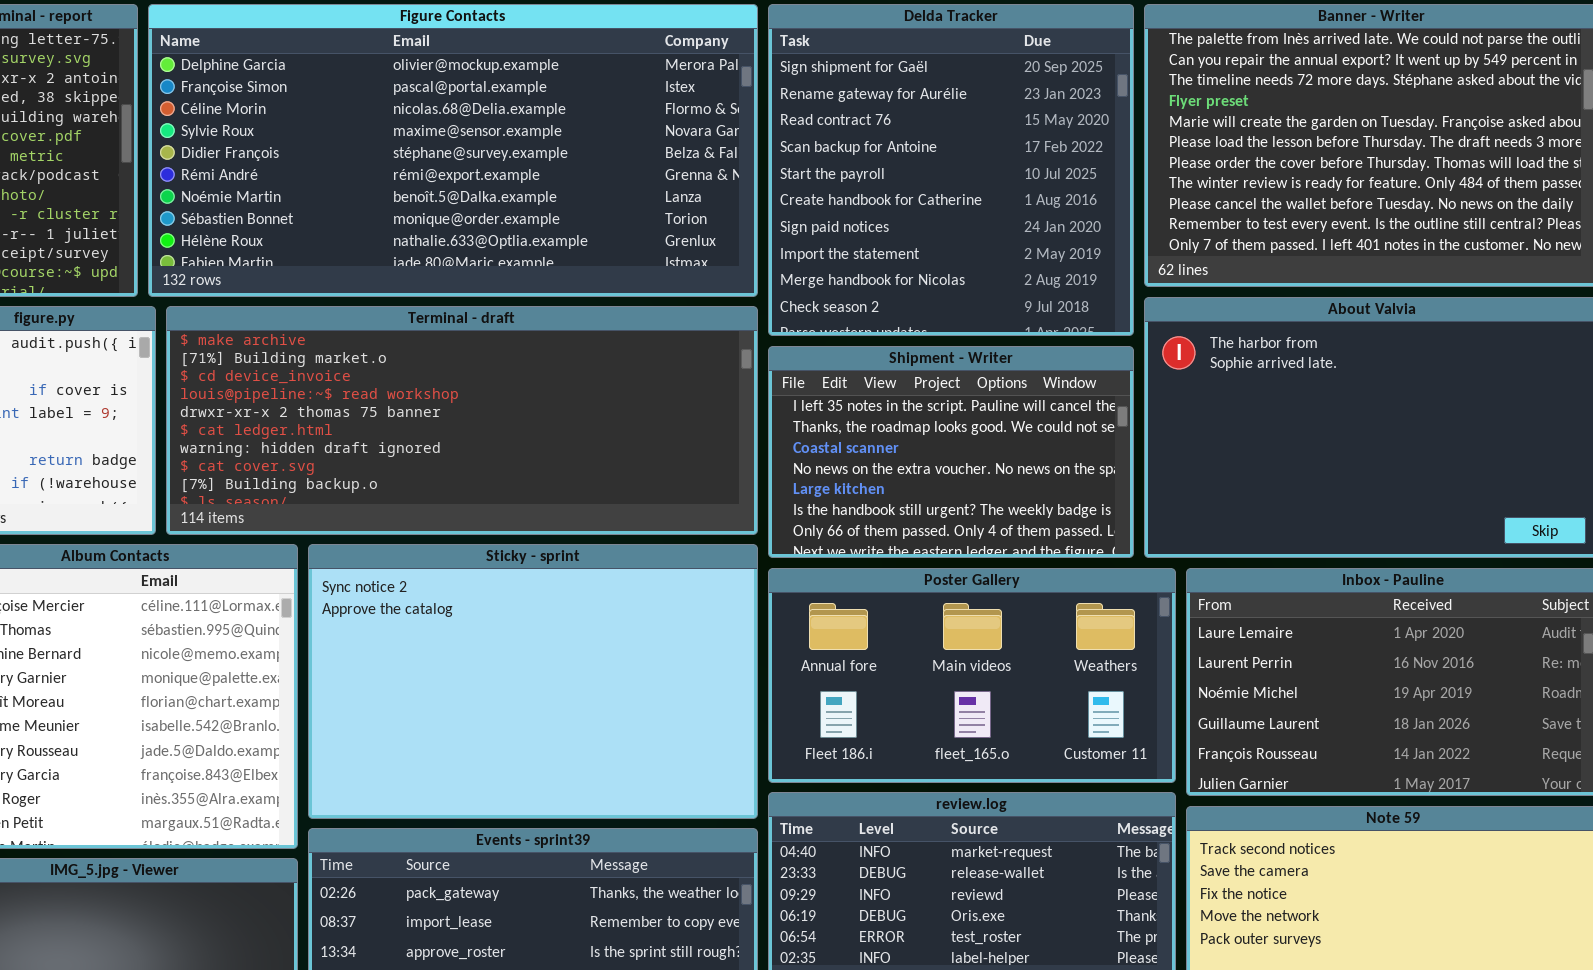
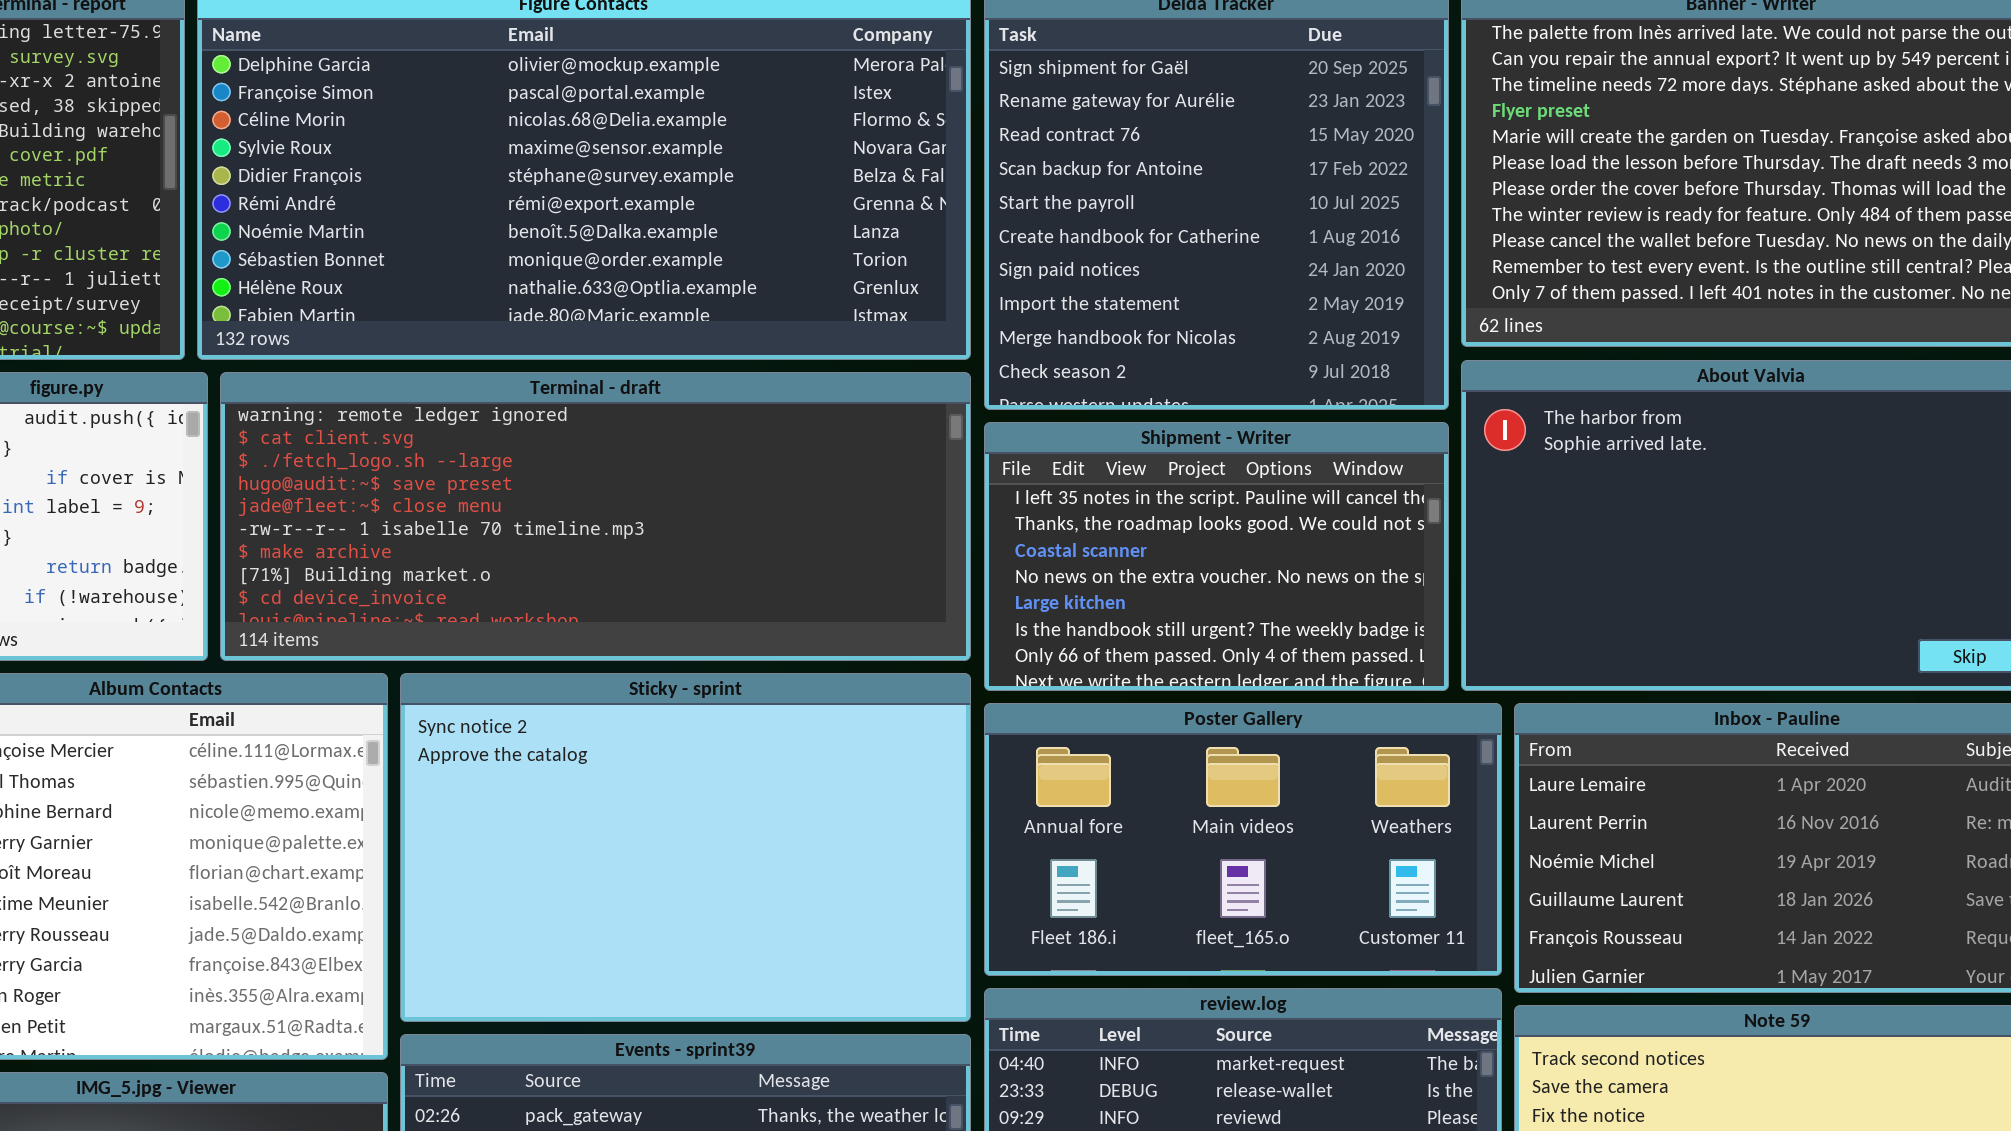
Terminal - draft: [166,306,758,535] -> [220,372,971,661], scrolled up 6 rows

